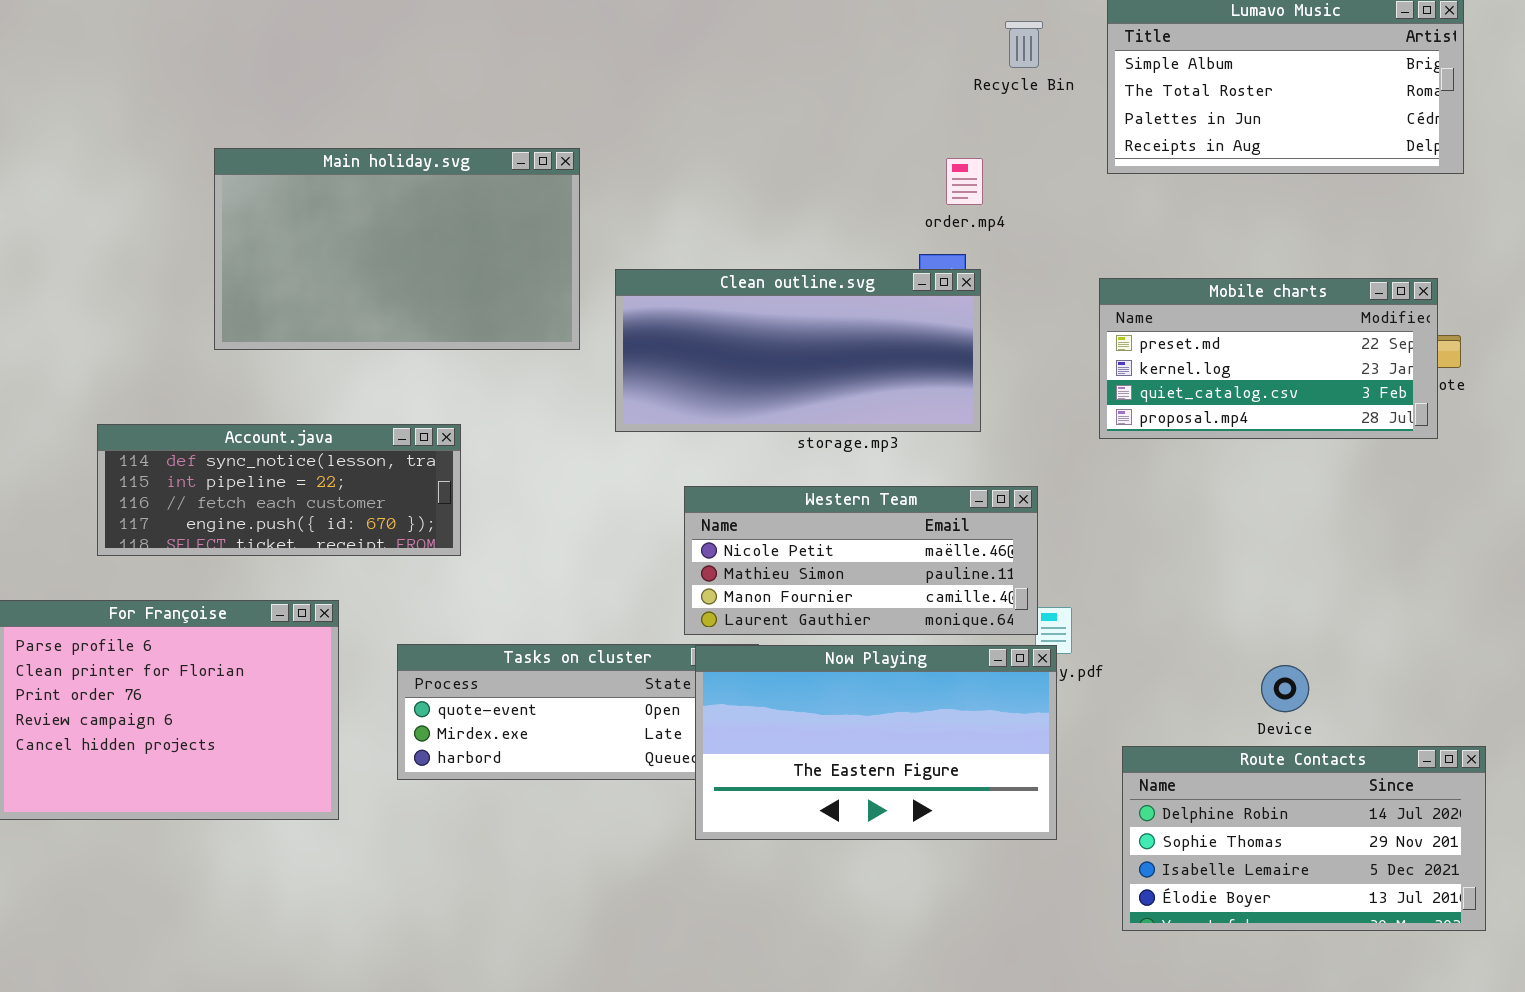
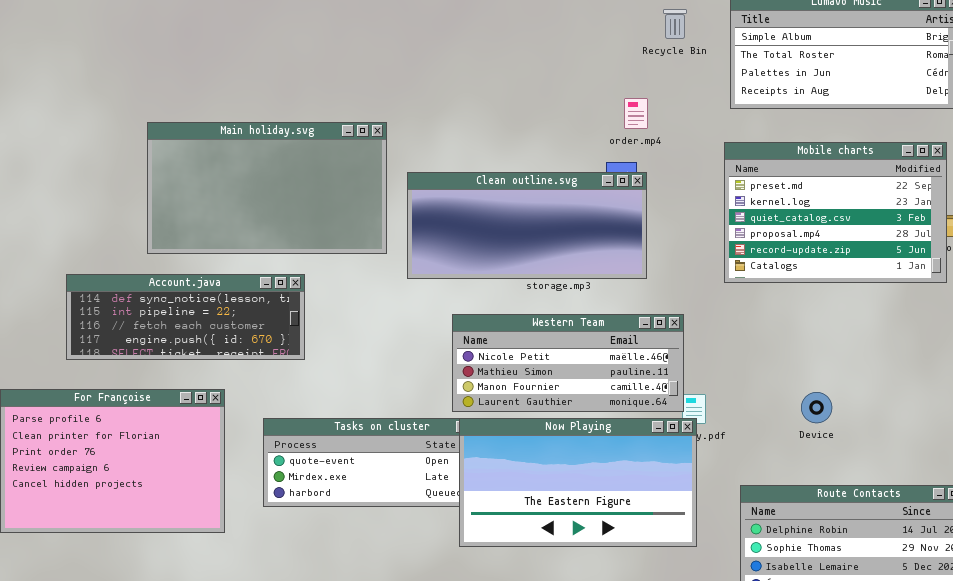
Main holiday.svg: [214,148,580,350] -> [147,122,387,254], moved
Mobile charts: [1099,278,1438,439] -> [724,142,947,283], resized
Device: [1261,665,1309,712] -> [801,392,832,423], moved

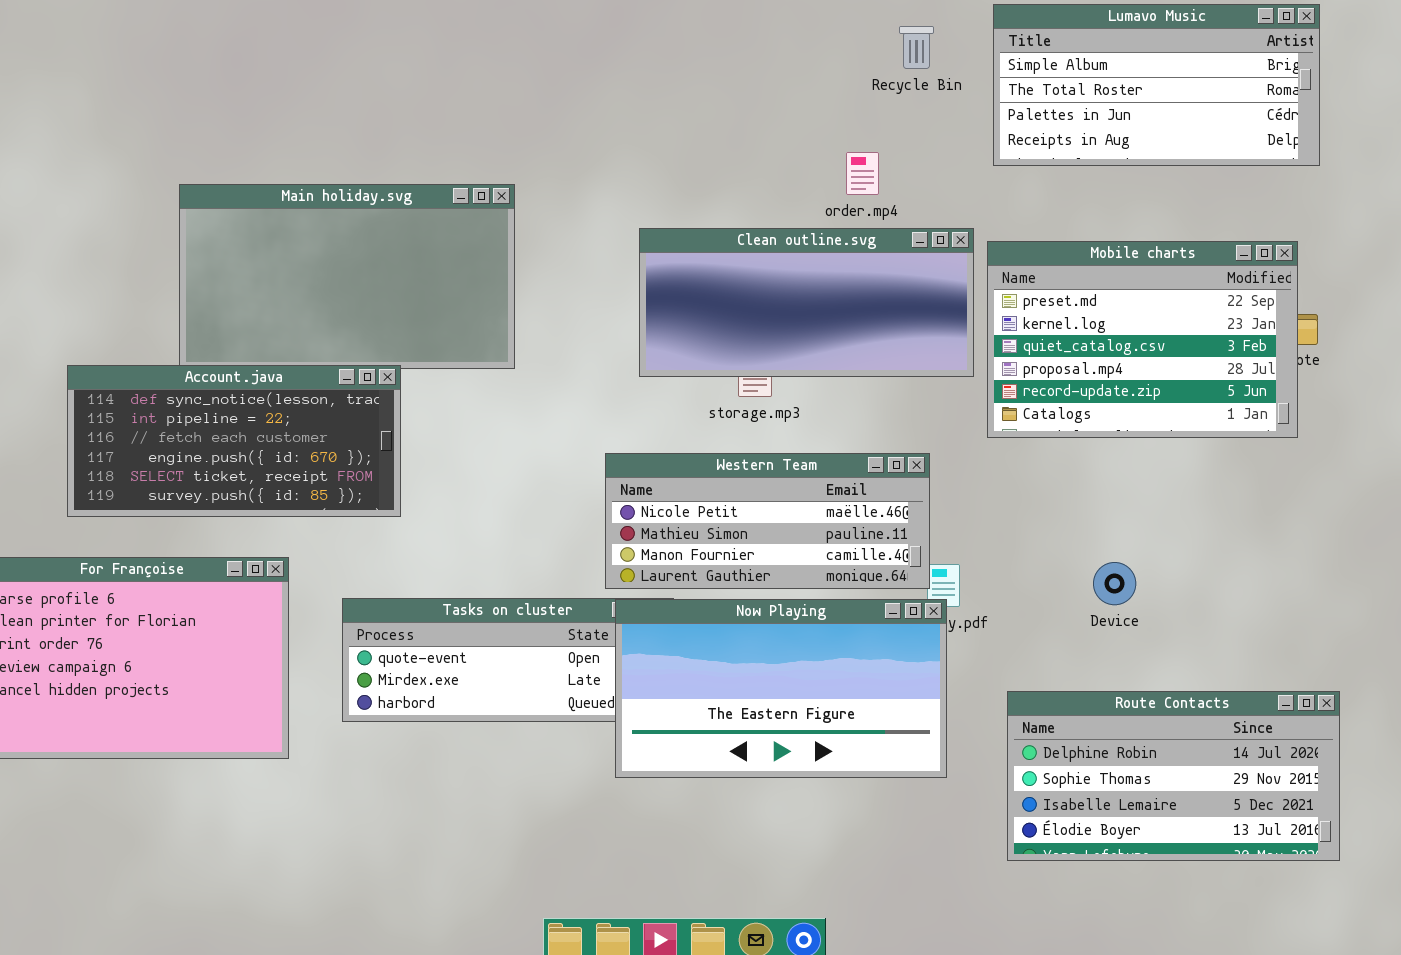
Mobile charts: [724,142,947,283] -> [987,241,1298,438], moved
Clean outline.svg: [407,172,647,279] -> [639,228,974,377], moved
Account.java: [66,274,305,360] -> [67,365,401,517], resized

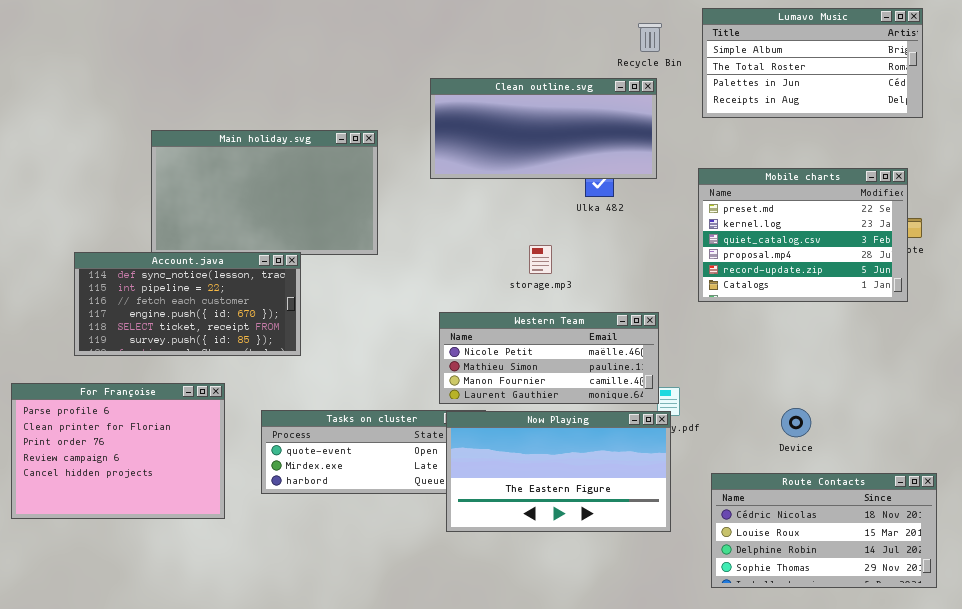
Clean outline.svg: [639,228,974,377] -> [430,78,657,179], moved
Device: [1093,562,1136,605] -> [781,408,811,437], moved
Route Contacts: [1007,691,1340,861] -> [711,473,937,588], scrolled up 2 rows

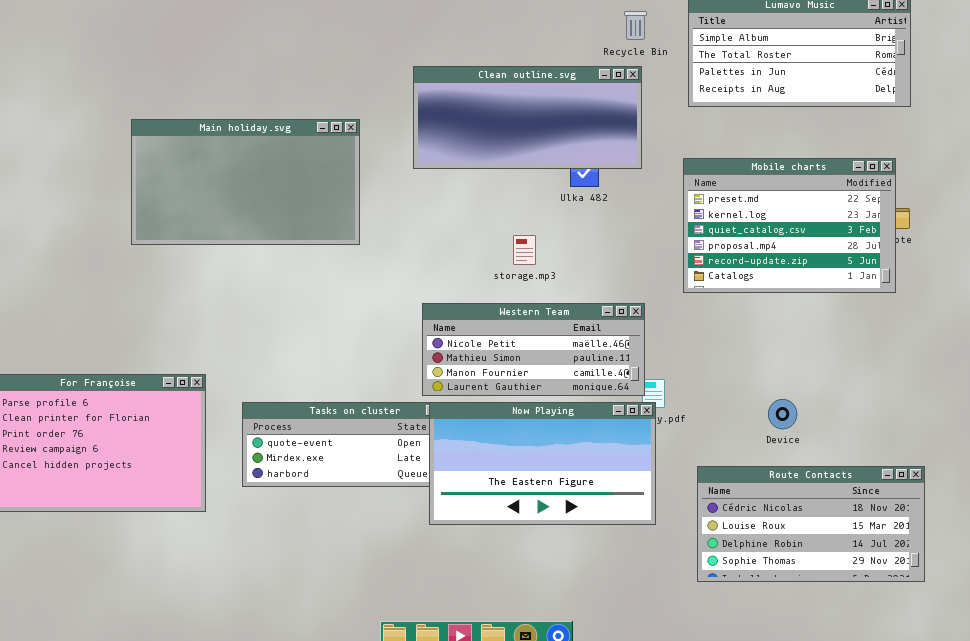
Account.java: [74,252,301,356] -> none, closed

